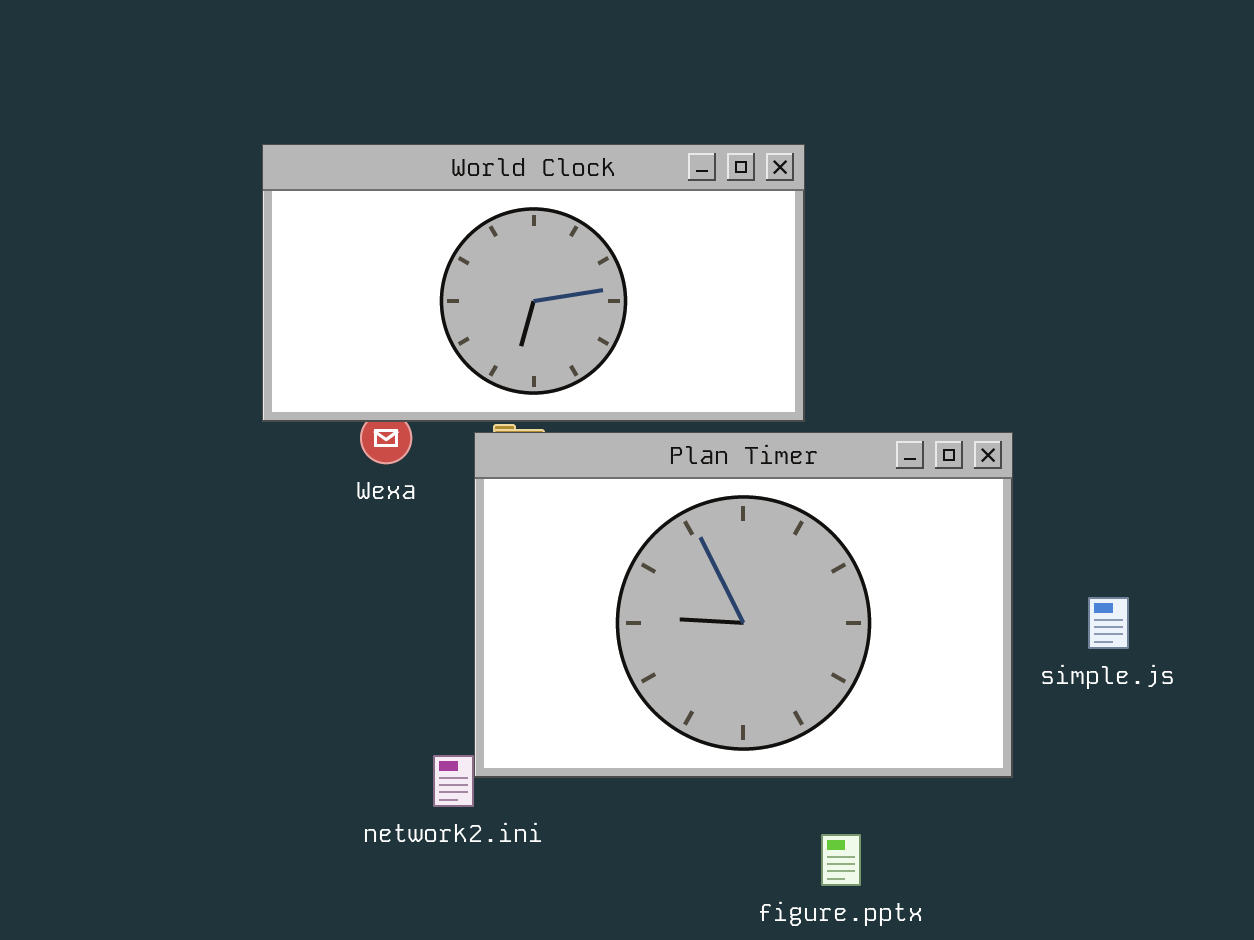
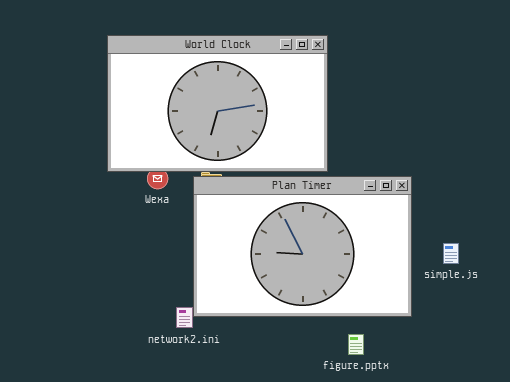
World Clock: [262,144,805,422] -> [107,35,328,172], resized
figure.pptx: [821,834,861,886] -> [348,334,364,355], moved

